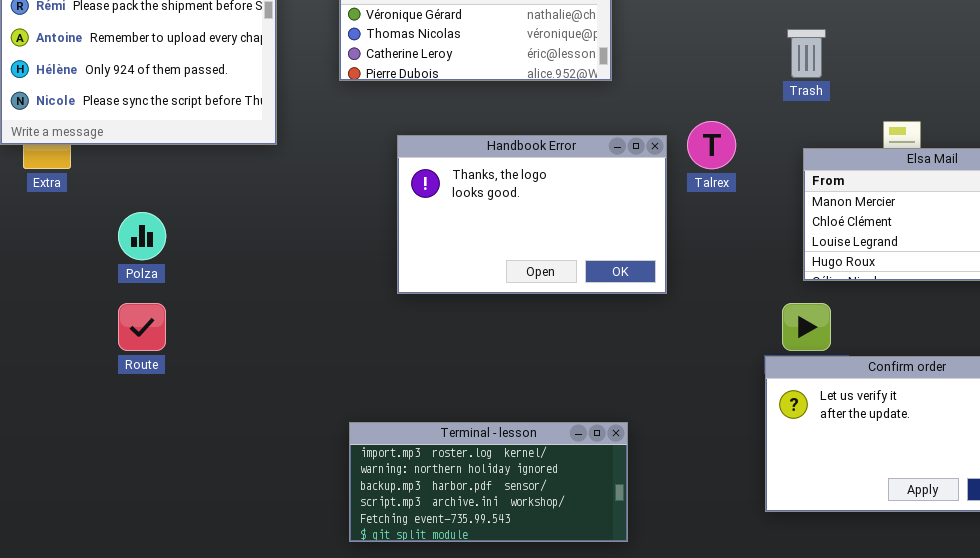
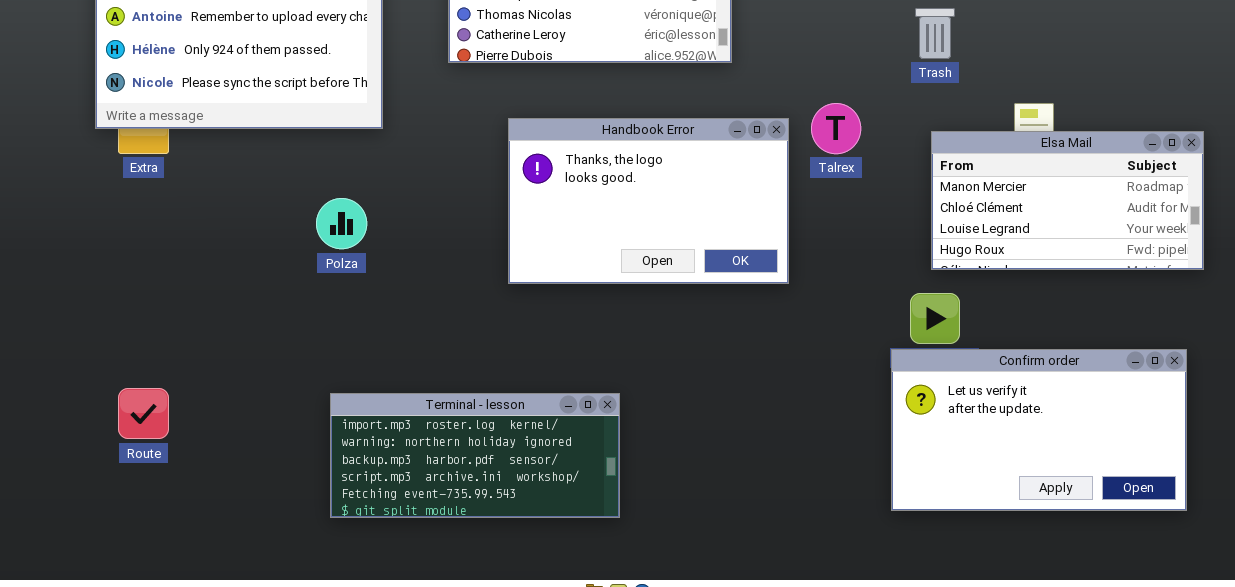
Polza: [118,212,166,260] -> [316,198,367,249], moved
Route: [118,303,166,351] -> [118,388,169,439], moved
Terminal - lesson: [349,422,628,542] -> [330,393,620,518], moved

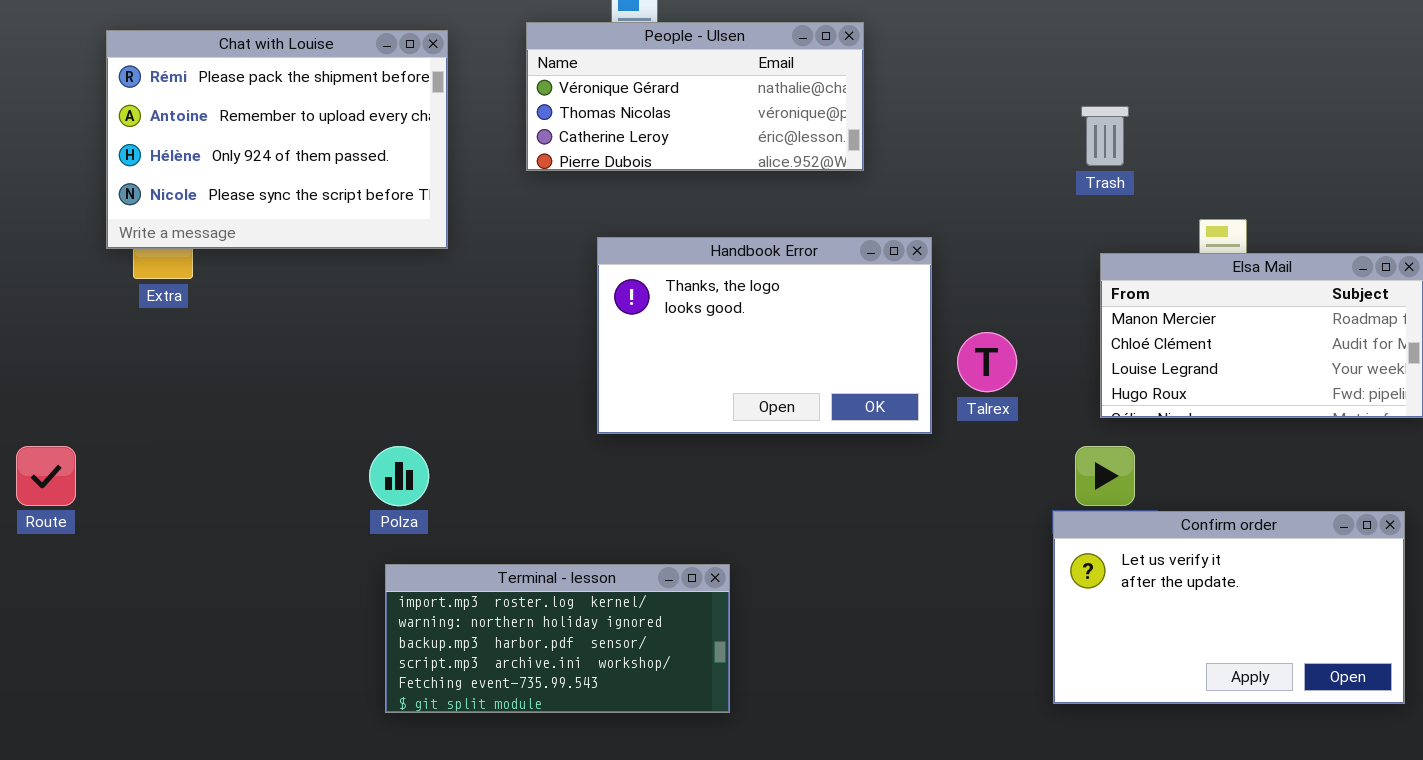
Talrex: [811,103,861,154] -> [957,332,1017,392], moved
Polza: [316,198,367,249] -> [369,446,429,506], moved
Route: [118,388,169,439] -> [16,446,76,506], moved

